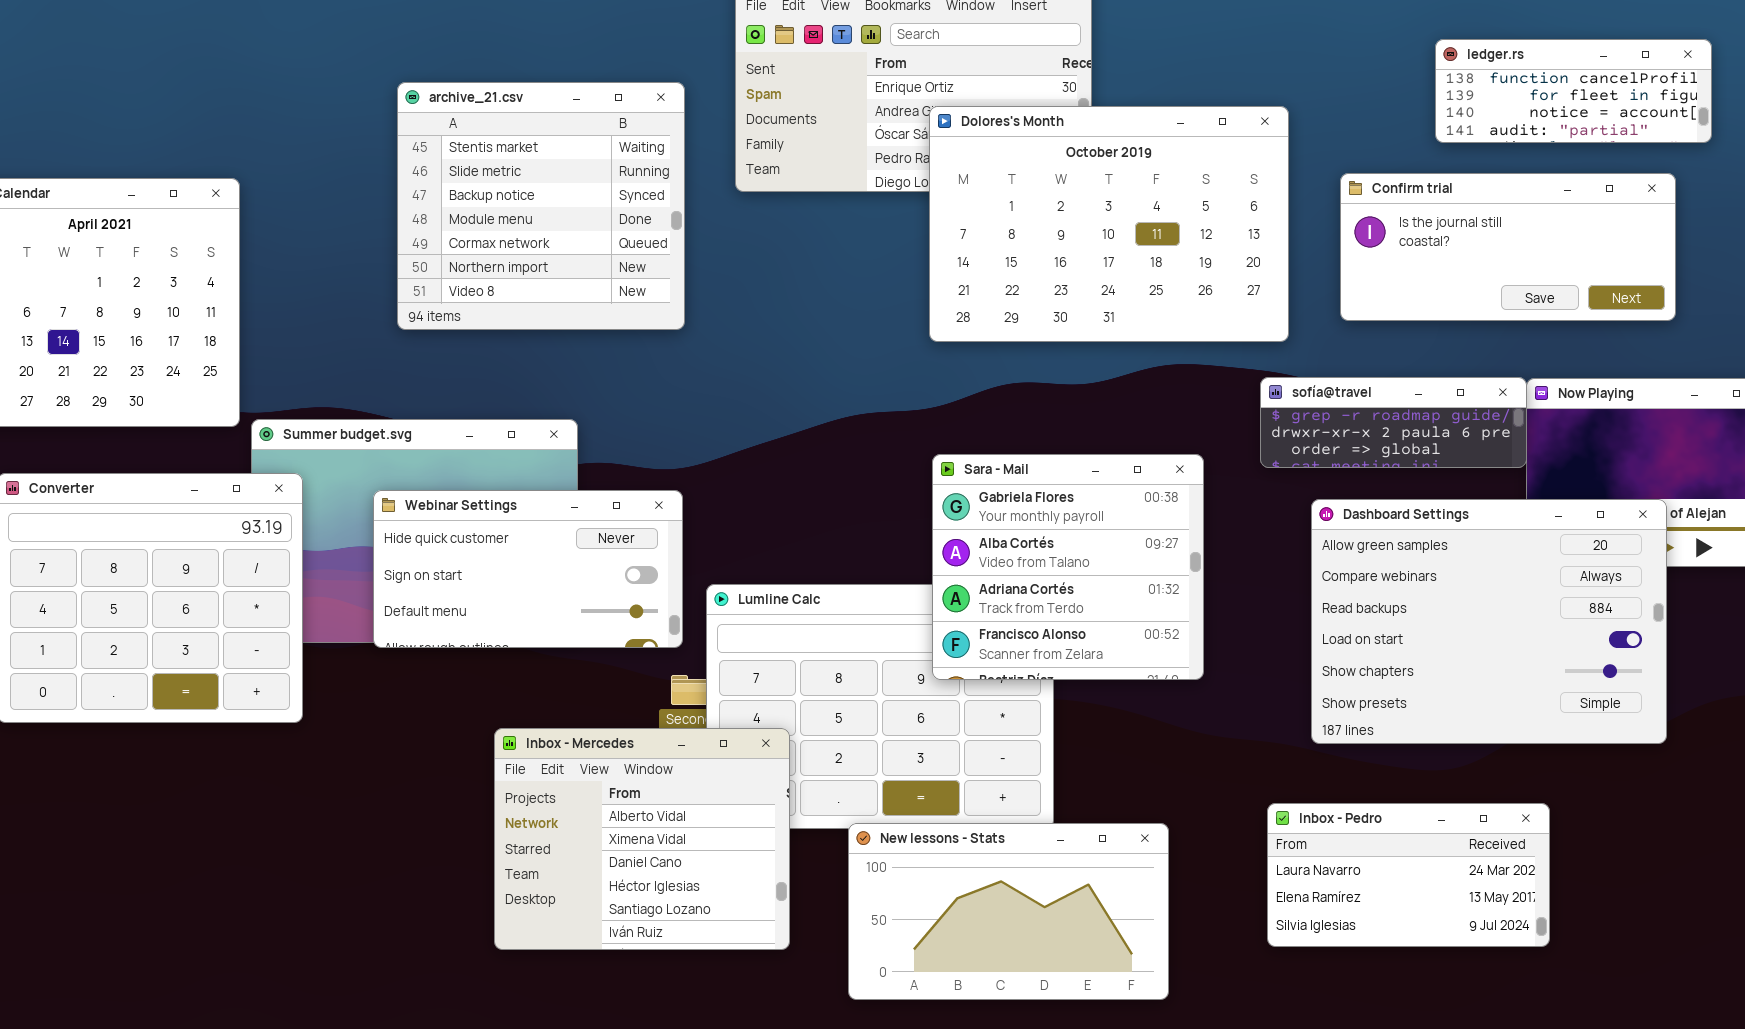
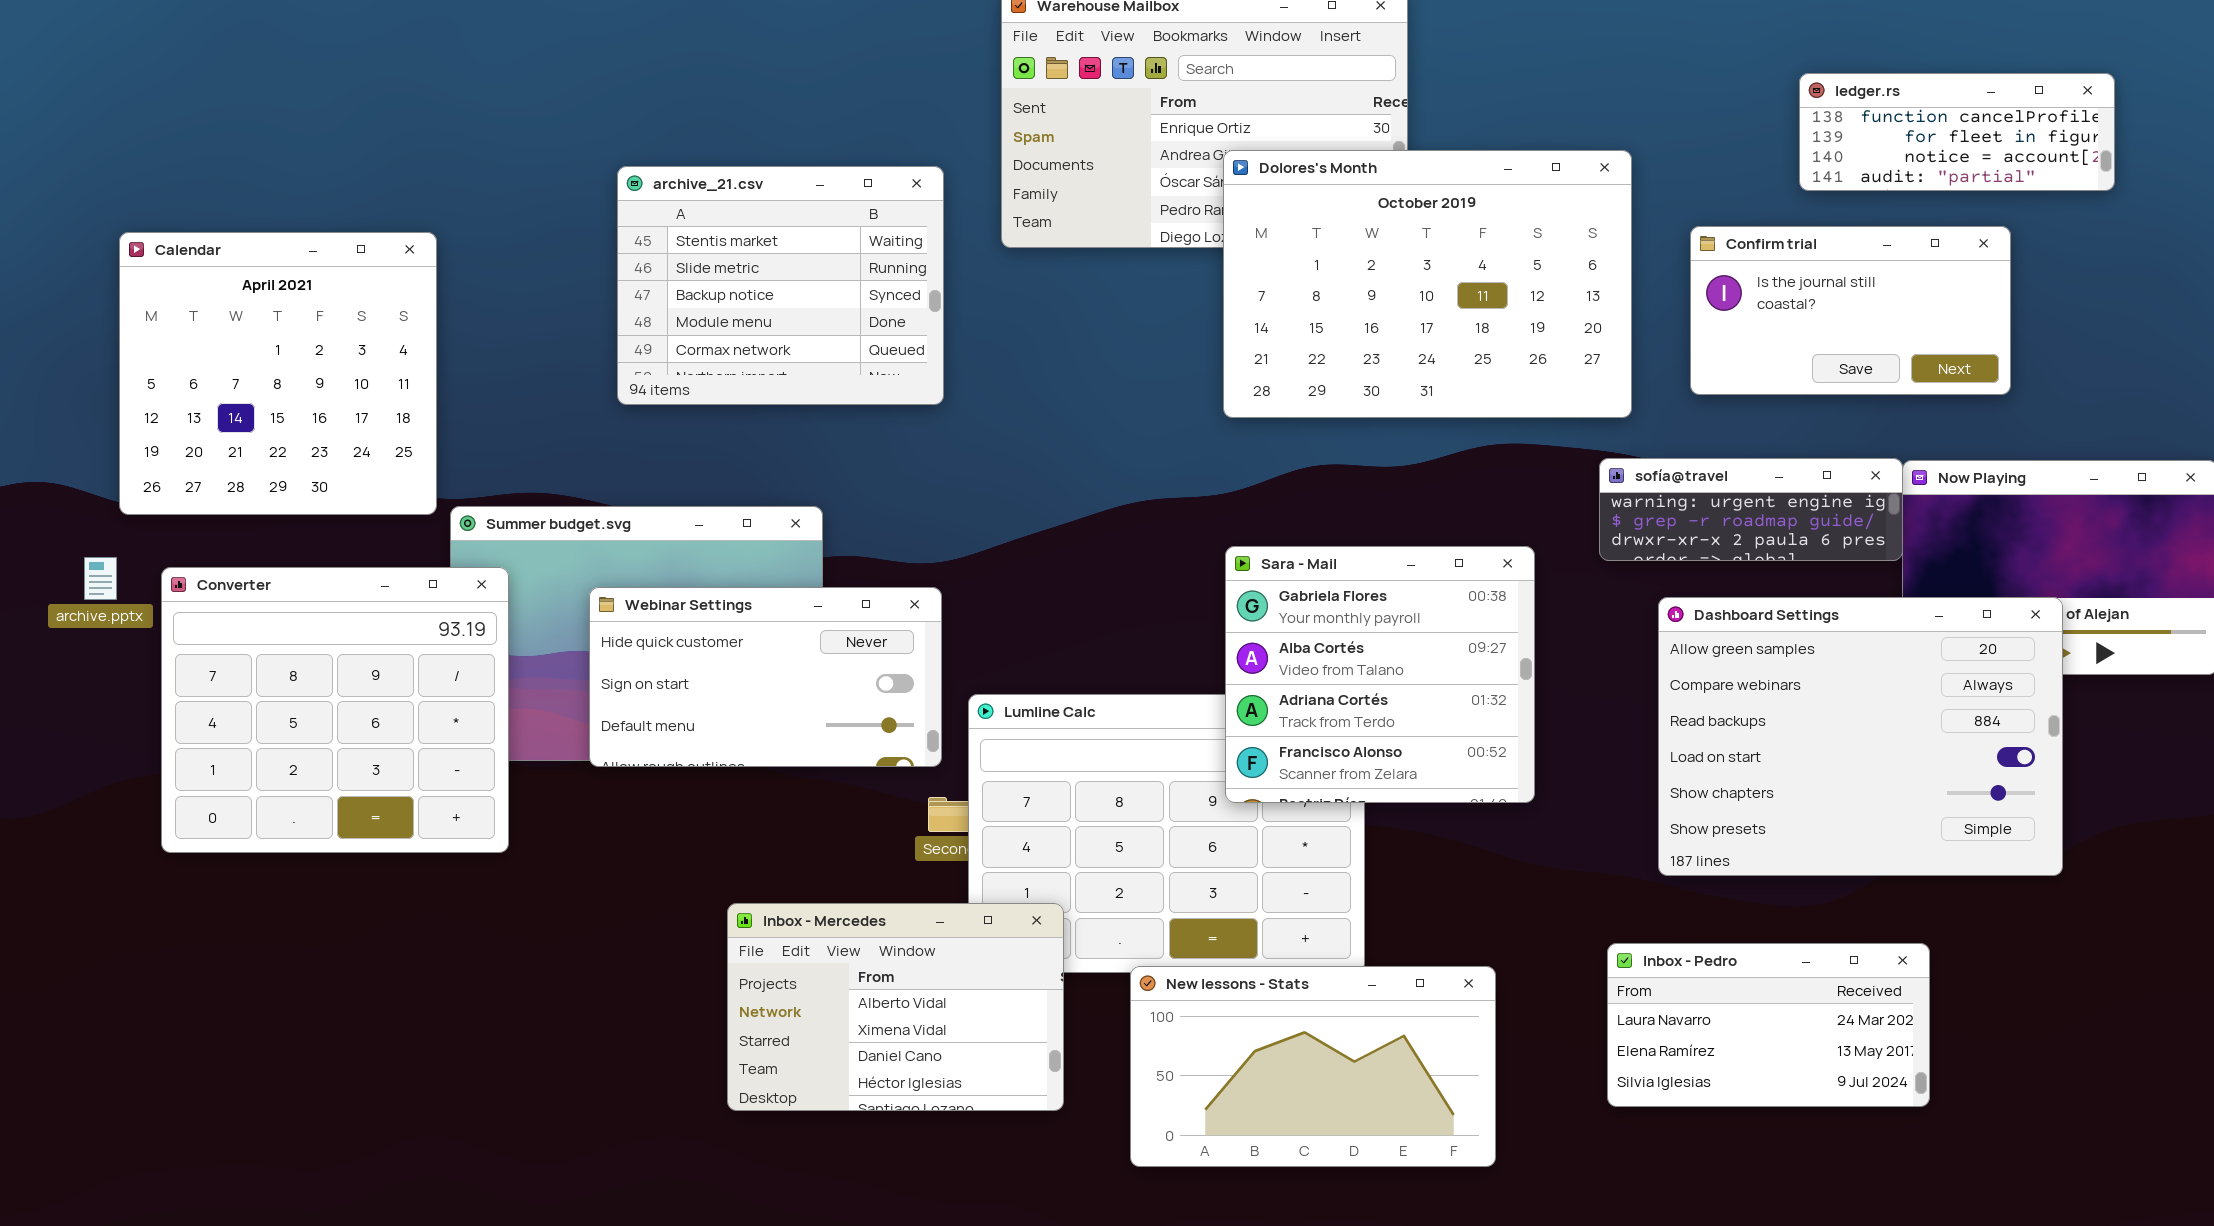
archive_21.csv: [397,82,685,330] -> [617,166,944,405], resized
Confirm trial: [1340,173,1676,321] -> [1690,226,2011,395], resized
sofía@travel: [1260,377,1527,468] -> [1599,458,1903,561], scrolled up 1 row
Inbox - Mercedes: [494,728,790,950] -> [727,903,1064,1111], resized

